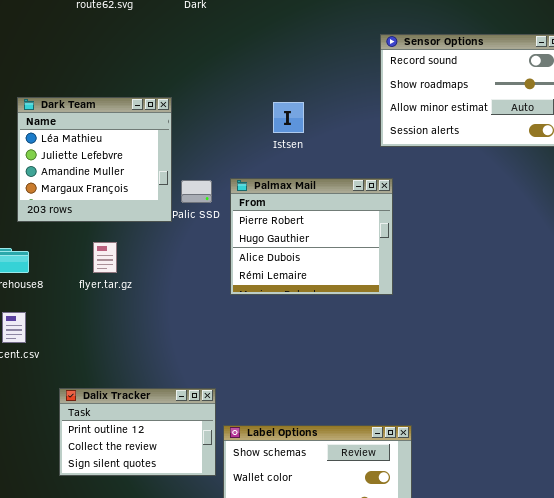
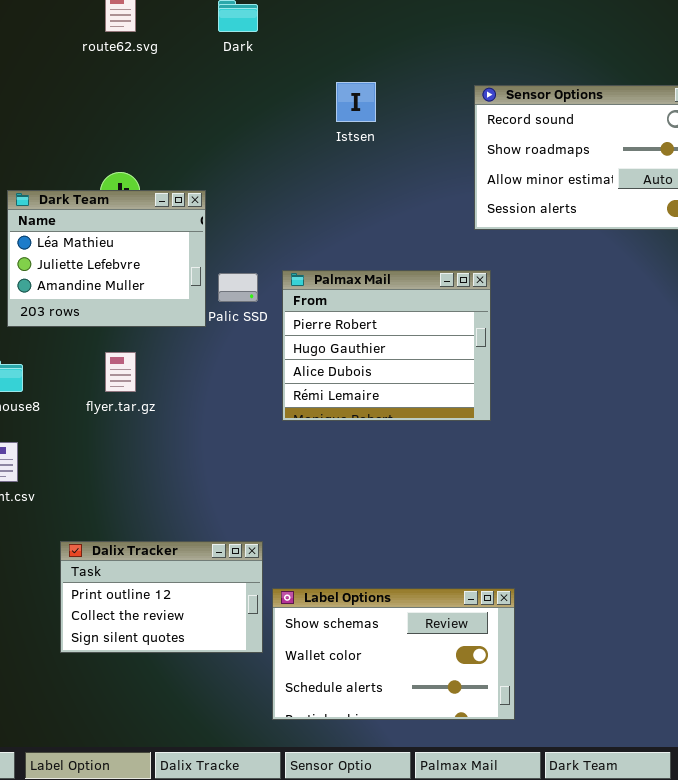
Dark Team: [17,97,172,222] -> [7,190,206,327], resized
Istsen: [273,102,304,133] -> [336,82,376,122], moved

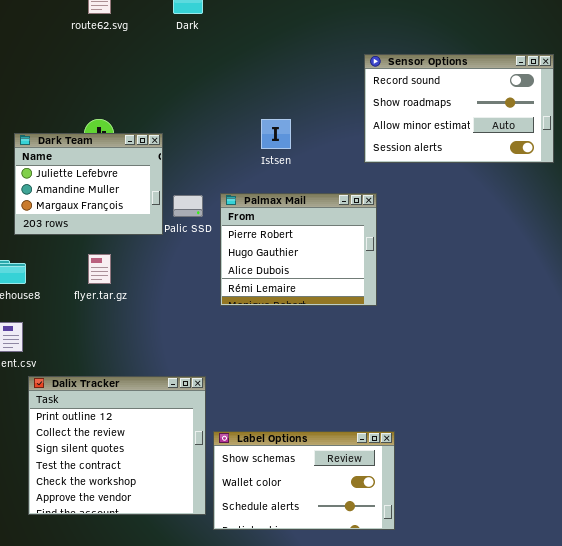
Istsen: [336,82,376,122] -> [261,119,291,149], moved
Dark Team: [7,190,206,327] -> [14,133,163,235], scrolled down 1 row
Dalix Tracker: [60,541,263,653] -> [28,376,206,515], moved, resized

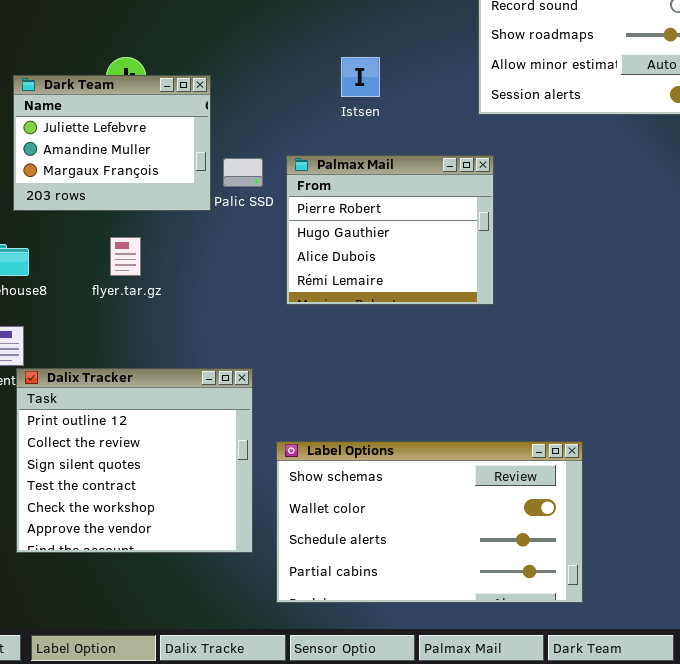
Dalix Tracker: [28,376,206,515] -> [16,368,253,553], moved
Label Options: [213,431,395,530] -> [276,441,583,603], resized

